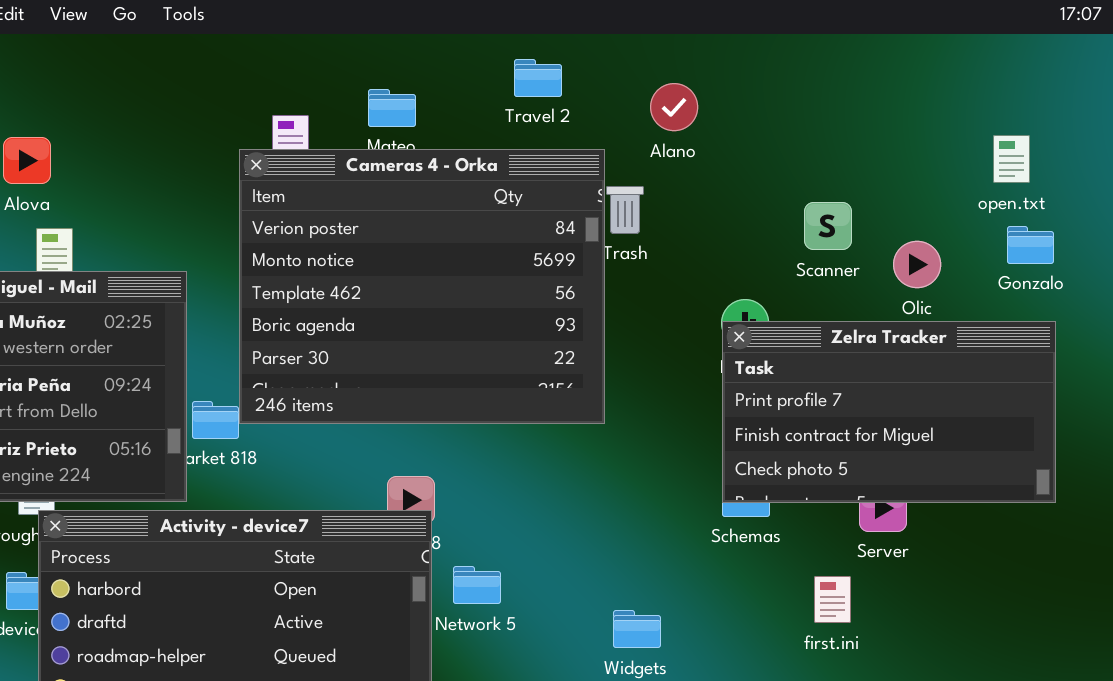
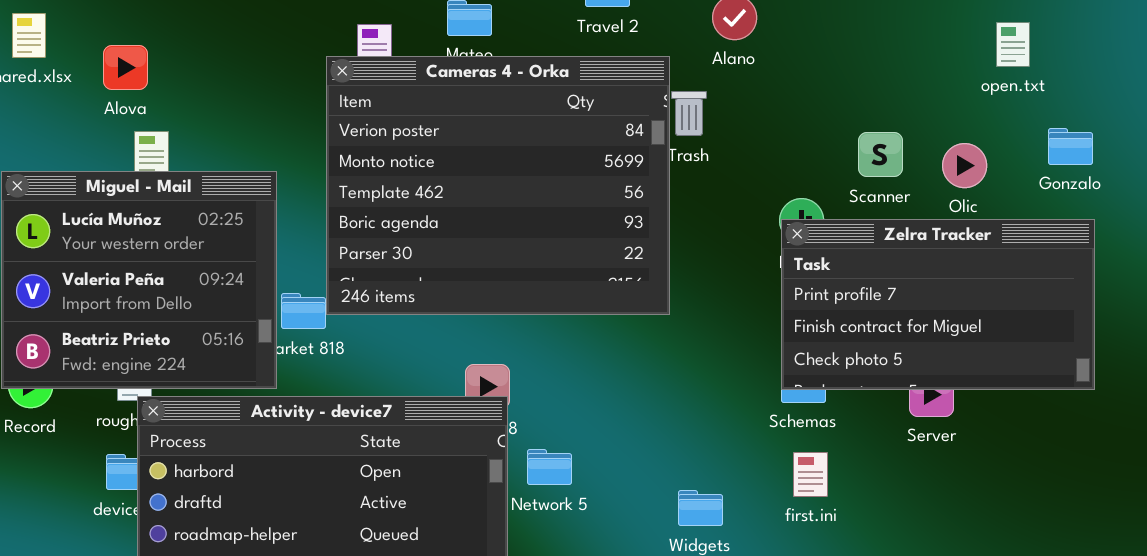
open.txt: [993,135,1030,183] -> [996,22,1030,67], moved
Scanner: [804,202,852,250] -> [858,132,903,177], moved
first.ini: [814,576,851,623] -> [793,452,828,497], moved

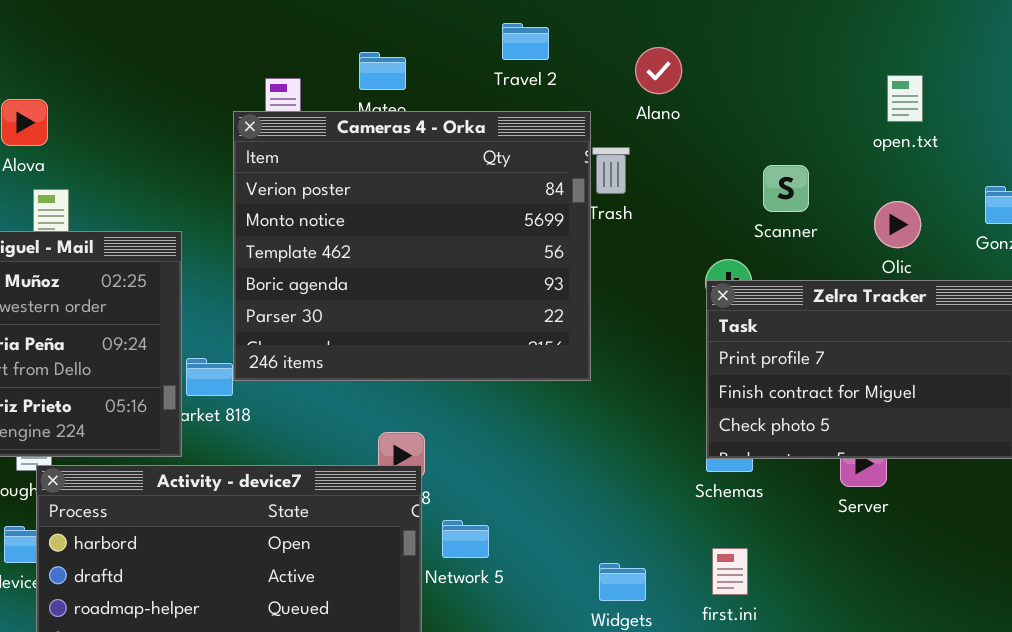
open.txt: [996,22,1030,67] -> [887,75,923,122], moved
Scanner: [858,132,903,177] -> [763,165,809,212], moved
first.ini: [793,452,828,497] -> [712,548,748,595], moved

